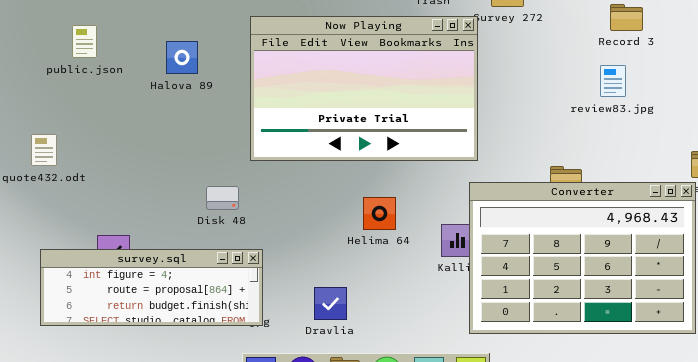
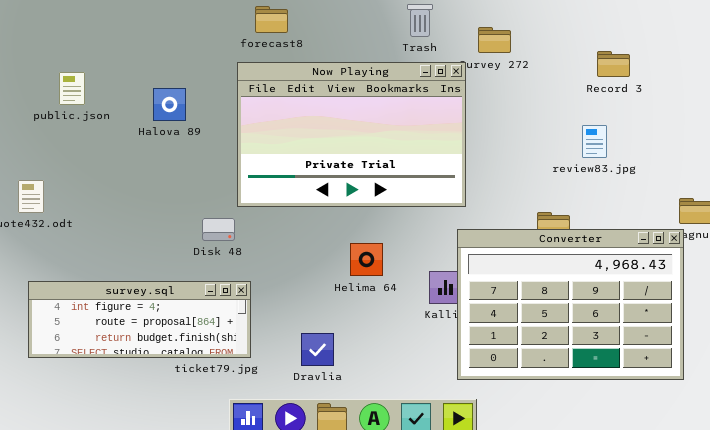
review83.jpg: [600,65,626,97] -> [582,125,607,158], moved
Disk 48: [206,186,239,210] -> [202,218,235,241], moved
survey.sql: [40,249,263,326] -> [28,281,251,358], moved

